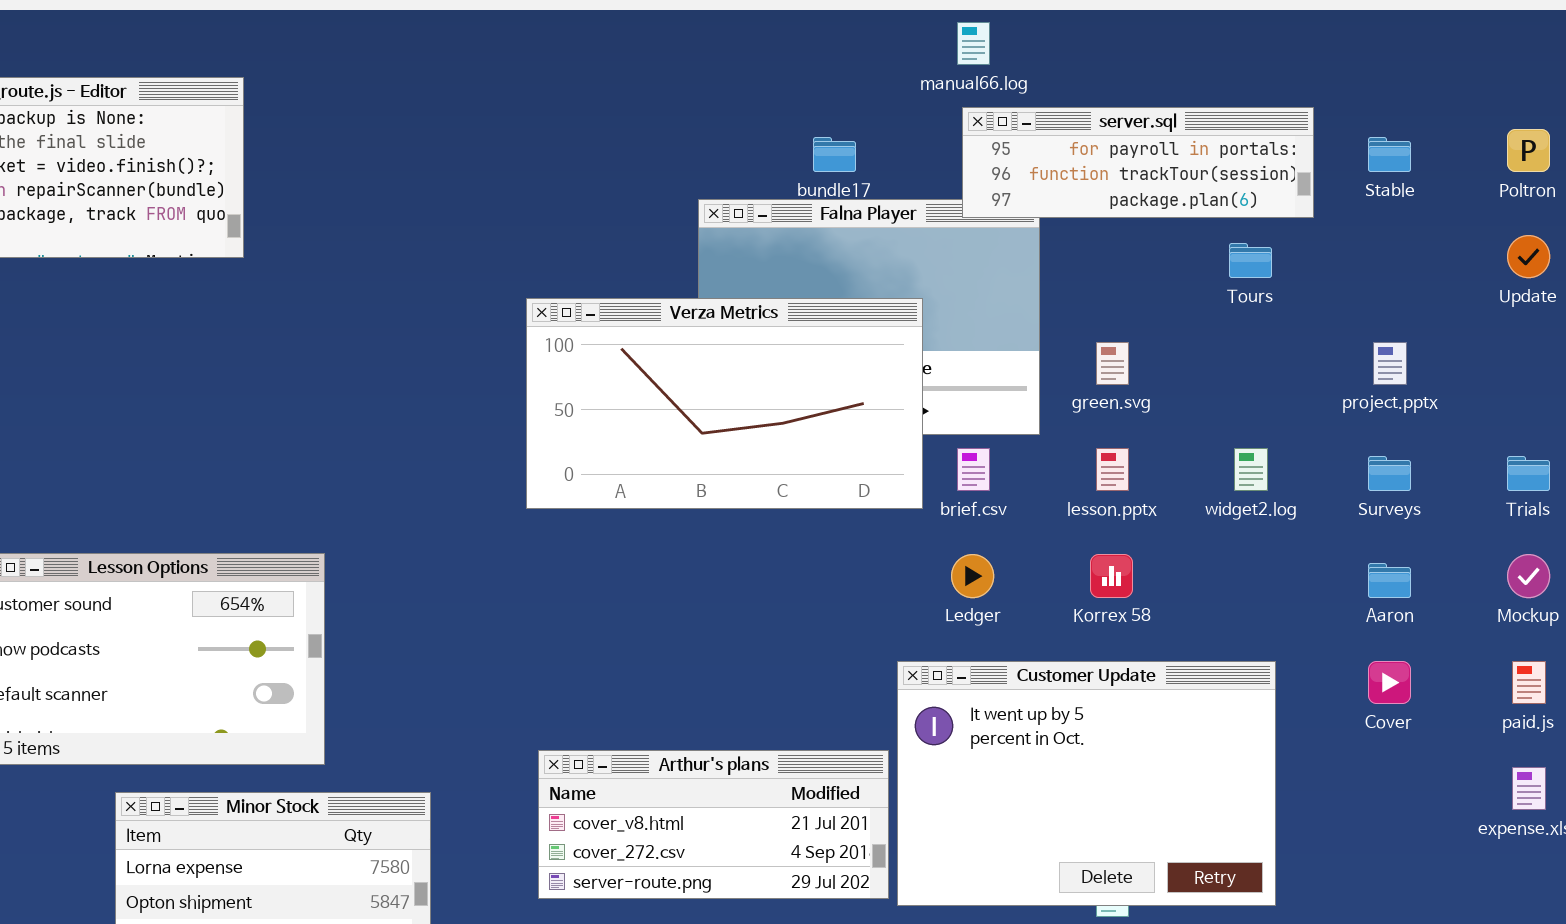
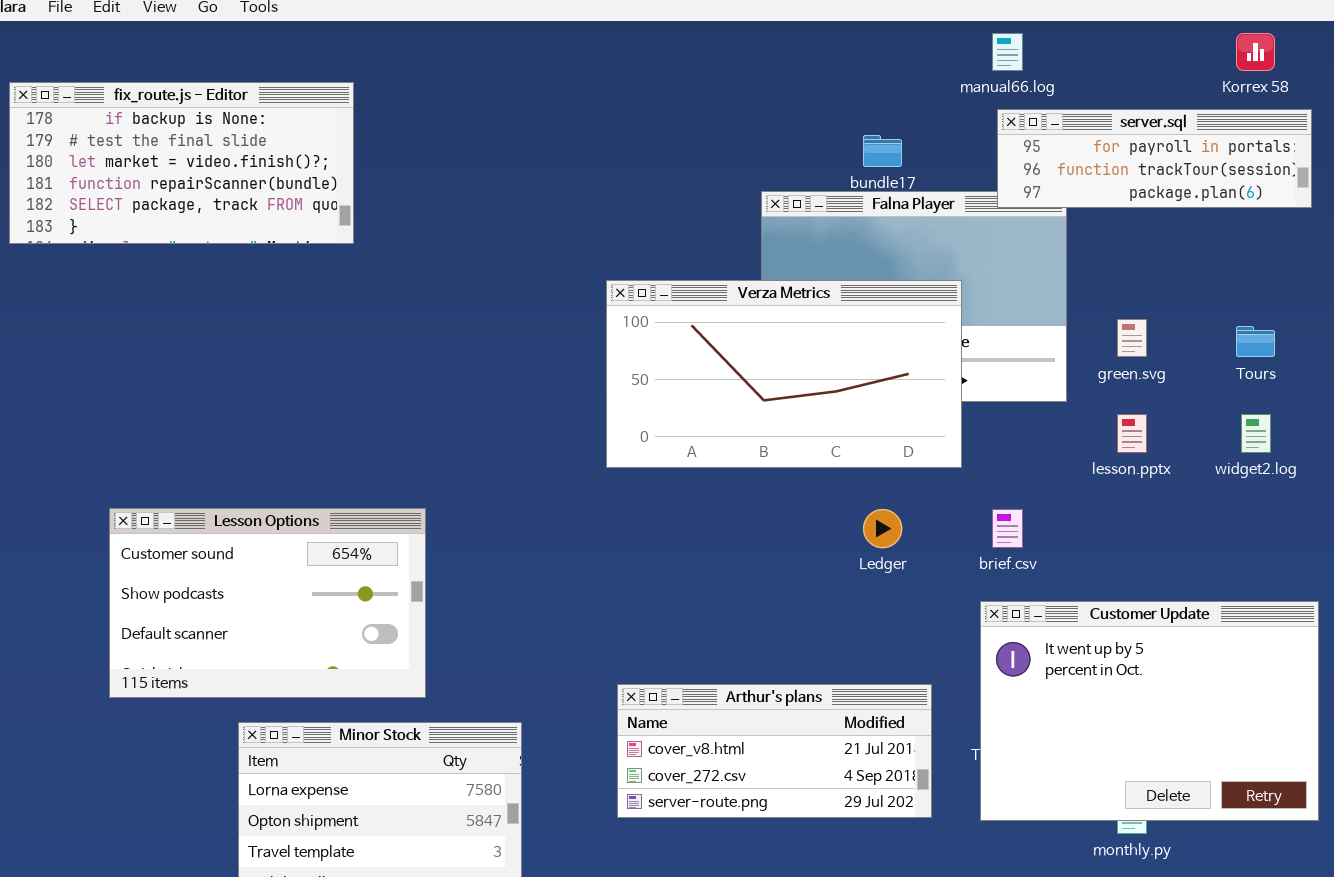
Tours: [1229,243,1272,278] -> [1236,326,1275,357], moved
brief.csv: [957,448,990,491] -> [992,509,1023,548], moved
Ledger: [951,554,994,598] -> [863,509,902,548], moved
Korrex 58: [1090,554,1133,598] -> [1236,33,1275,71], moved
Customer Update: [897,661,1276,906] -> [980,601,1319,821], moved

